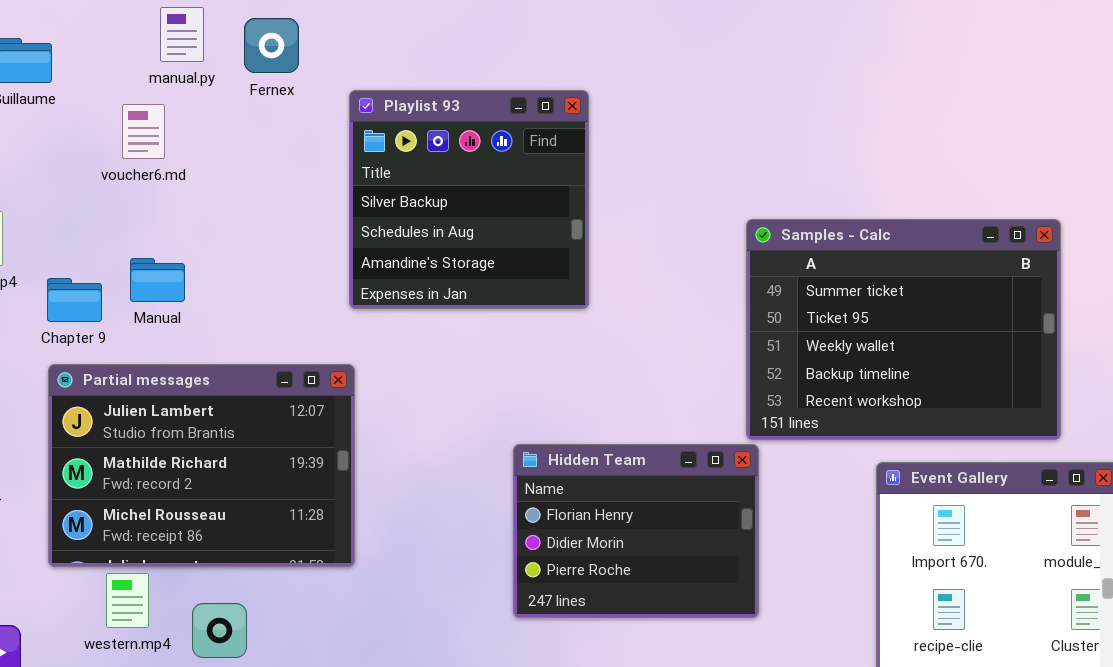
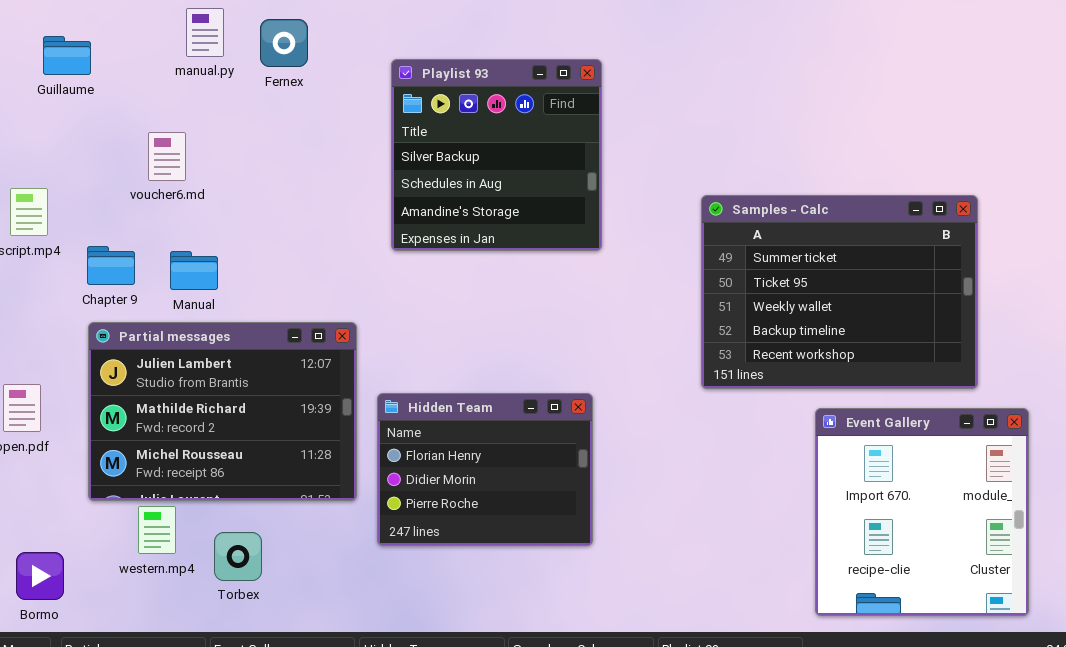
Playlist 93: [349,90,589,309] -> [391,59,602,251], moved
voucher6.md: [122,104,165,159] -> [148,132,186,181], moved
Manual: [130,258,185,302] -> [170,251,218,290], moved
Hidden Team: [513,444,759,618] -> [377,393,593,546], moved

